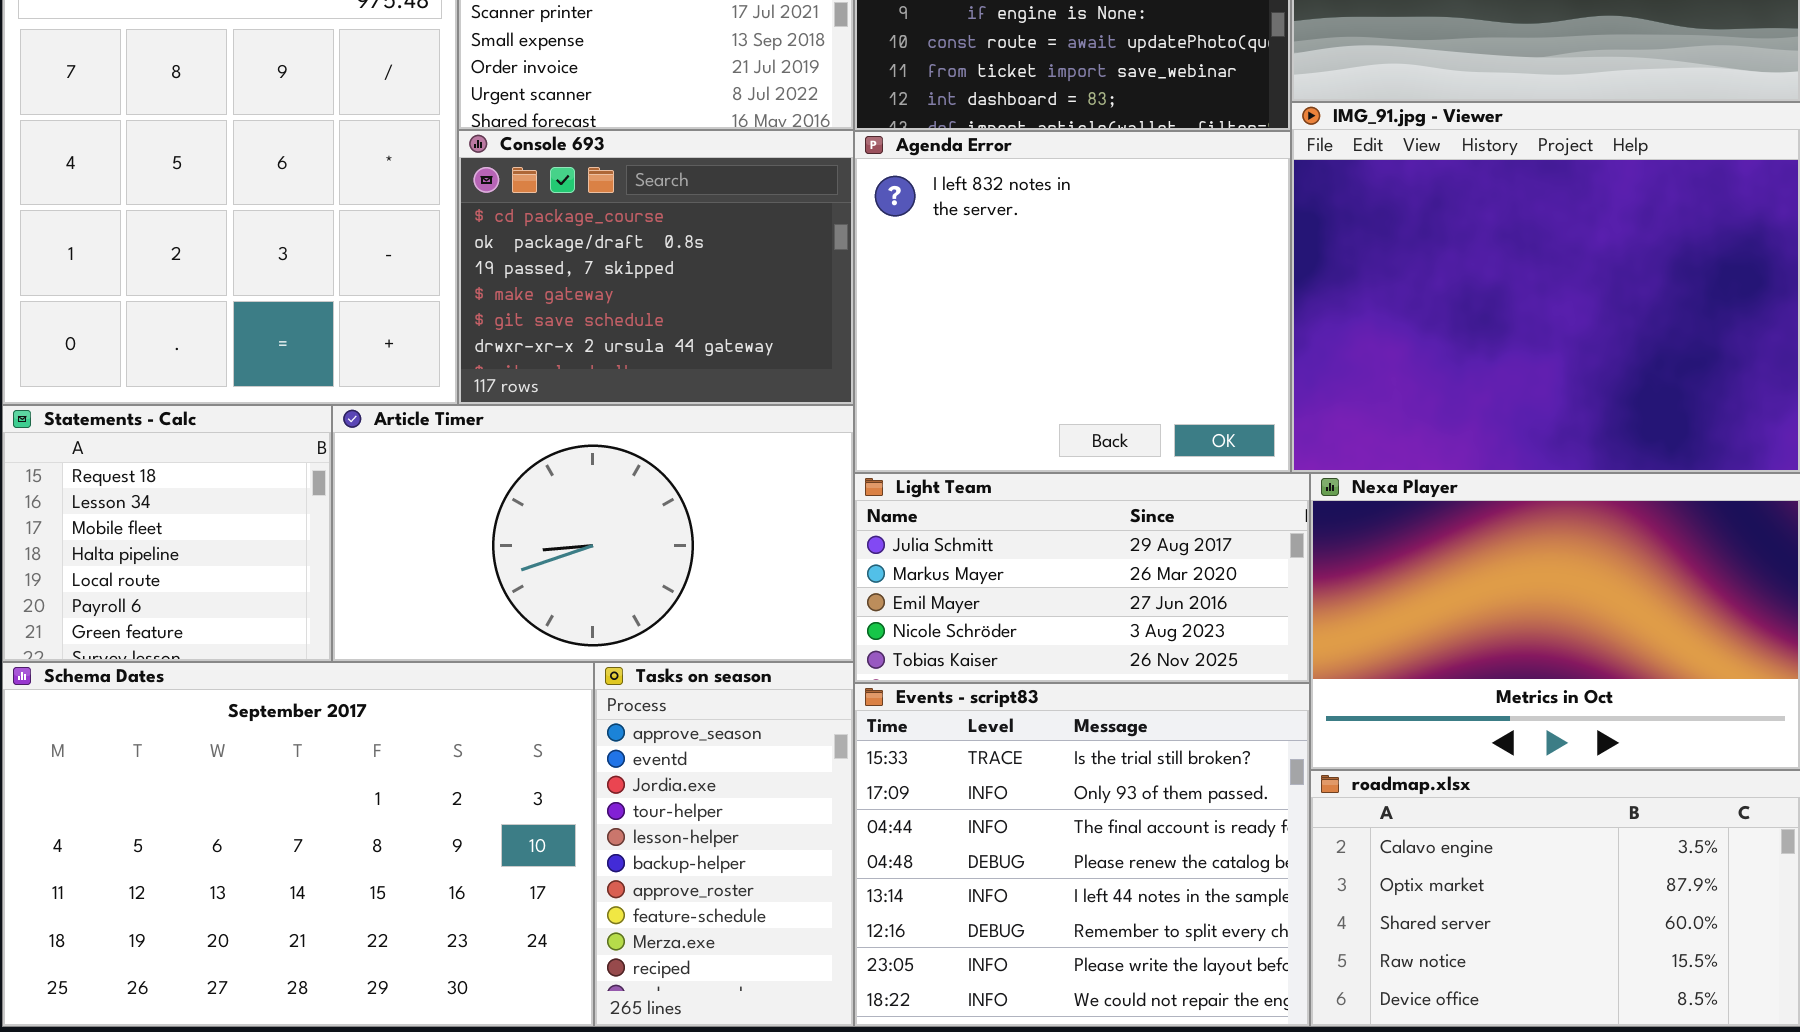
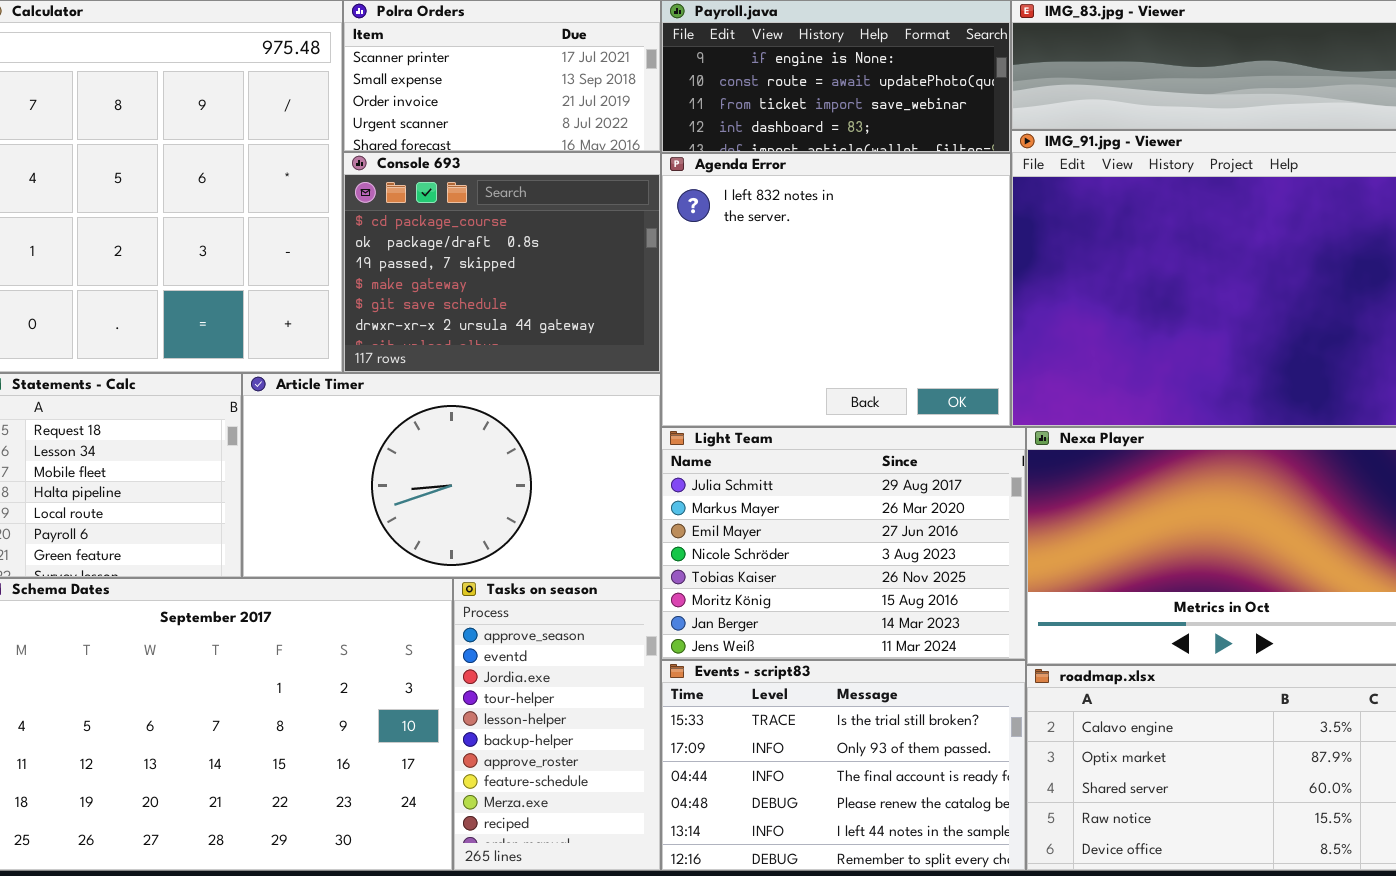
Light Team: [854,473,1310,683] -> [661,427,1026,660], resized
Events - script83: [854,683,1310,1027] -> [661,660,1026,871], resized

